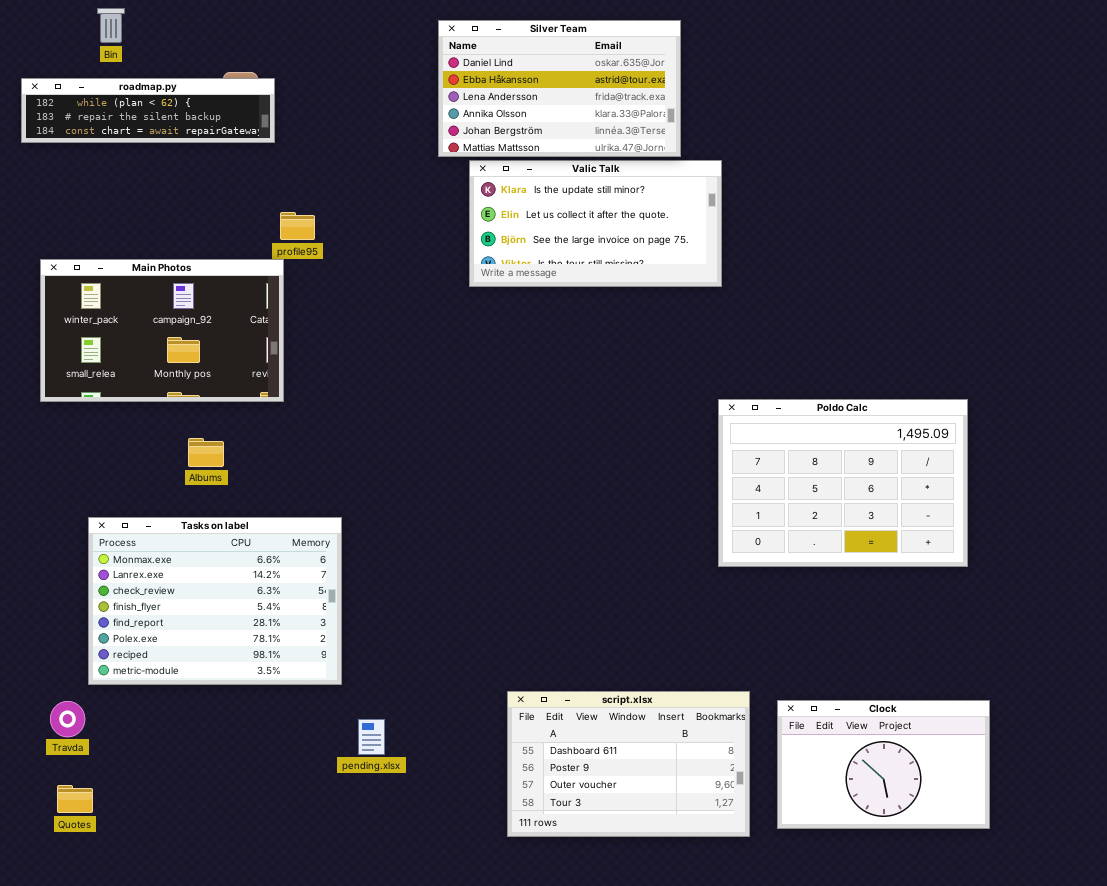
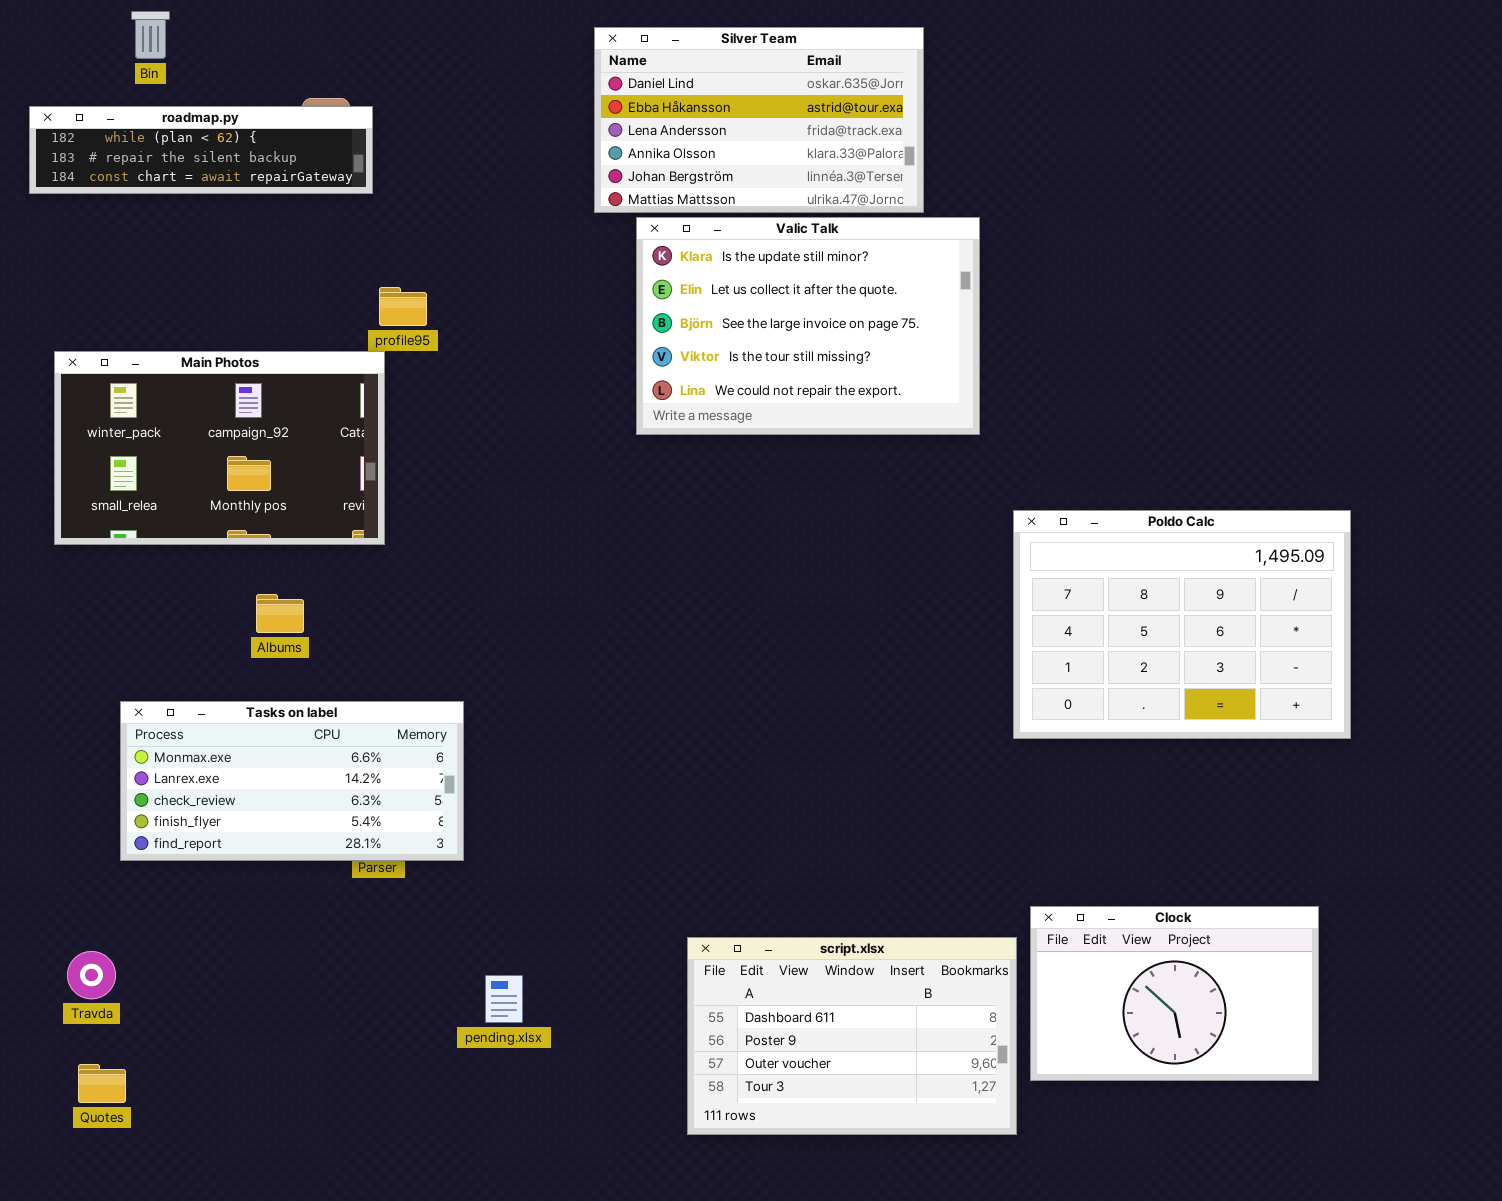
Valic Talk: [469,160,722,287] -> [636,217,980,435], resized
Poldo Calc: [718,399,968,567] -> [1013,510,1351,739], moved
Tasks on label: [88,517,342,685] -> [120,701,464,861], resized
Clock: [777,700,990,829] -> [1030,906,1319,1081], moved

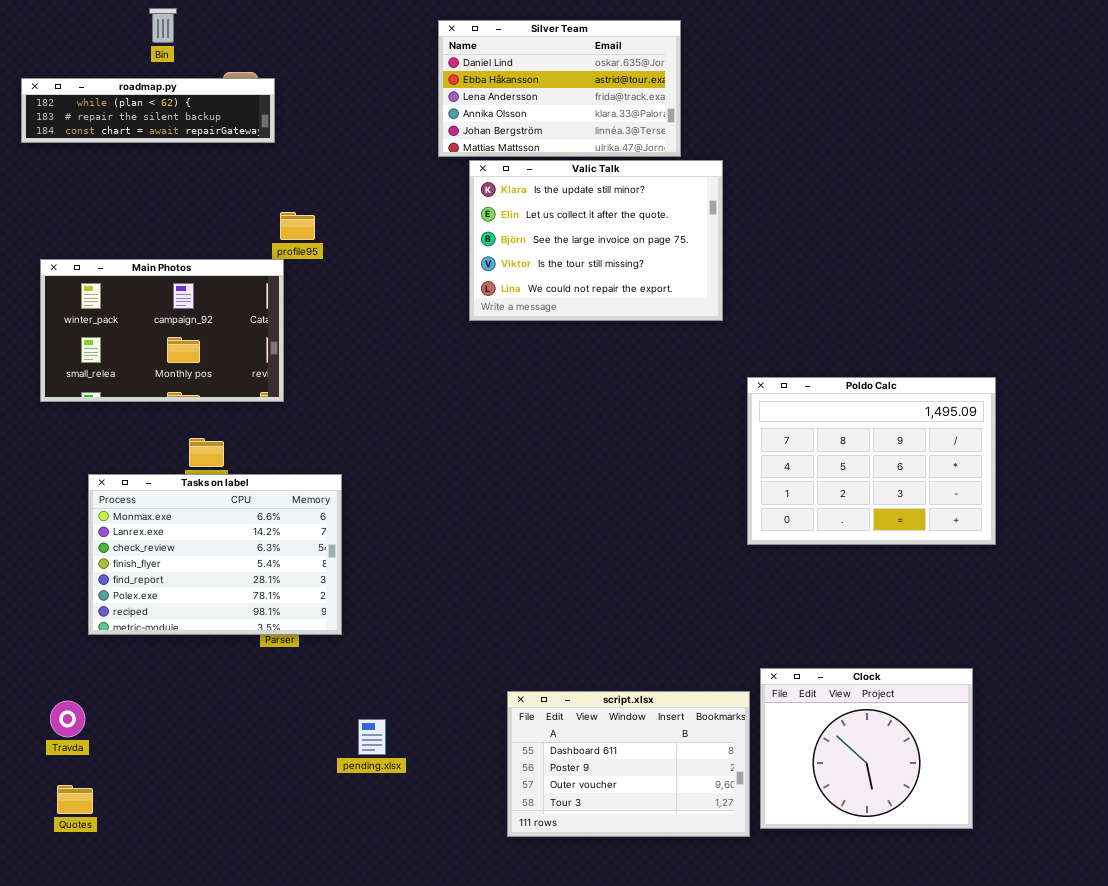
Bin: [131,11,170,59] -> [149,8,177,43], moved
Tasks on label: [120,701,464,861] -> [88,474,342,635], resized
Clock: [1030,906,1319,1081] -> [760,668,973,829], resized

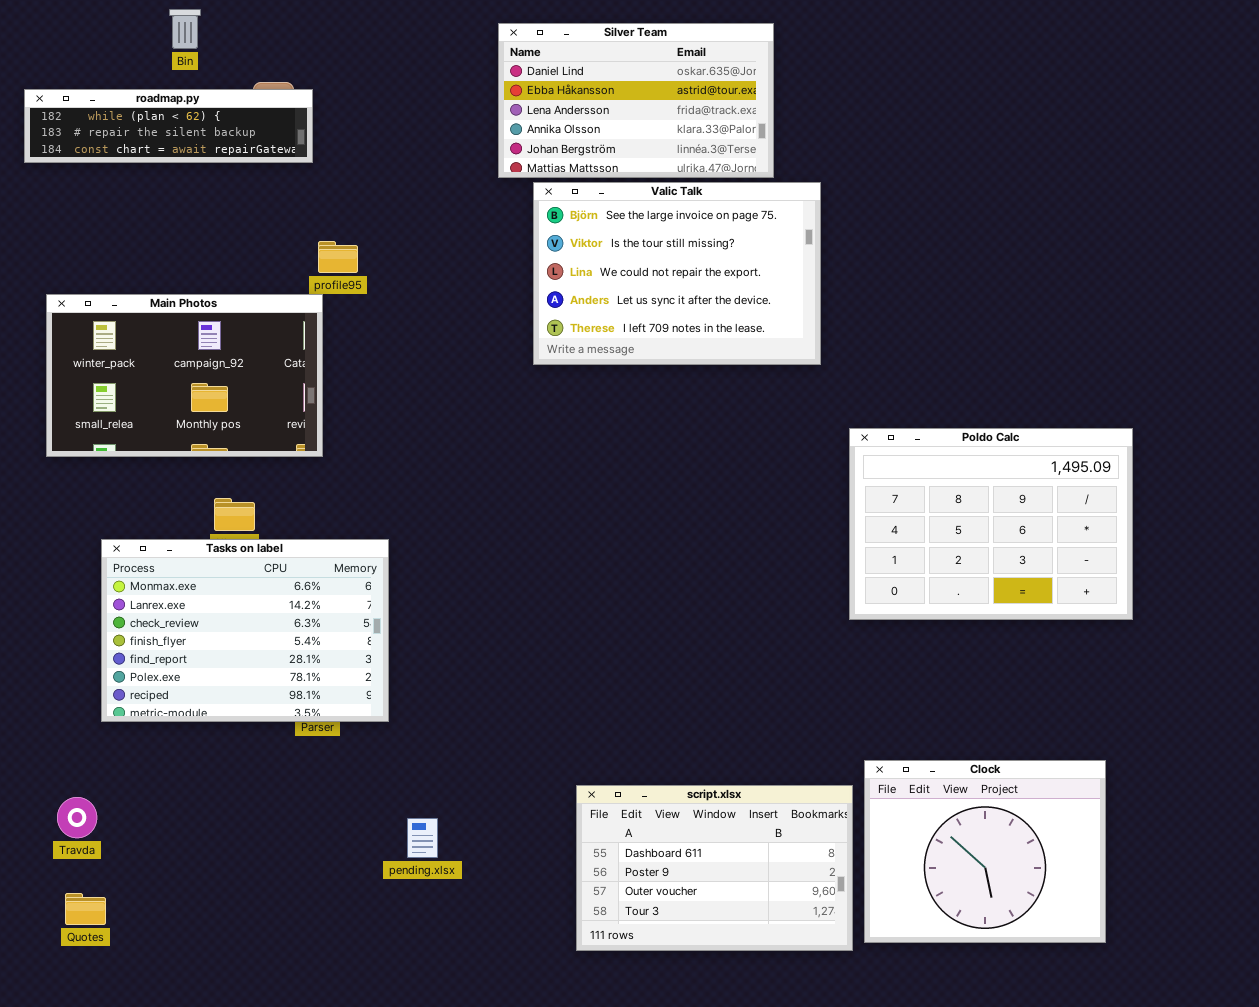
Valic Talk: [469,160,723,321] -> [533,182,821,365], scrolled down 2 rows

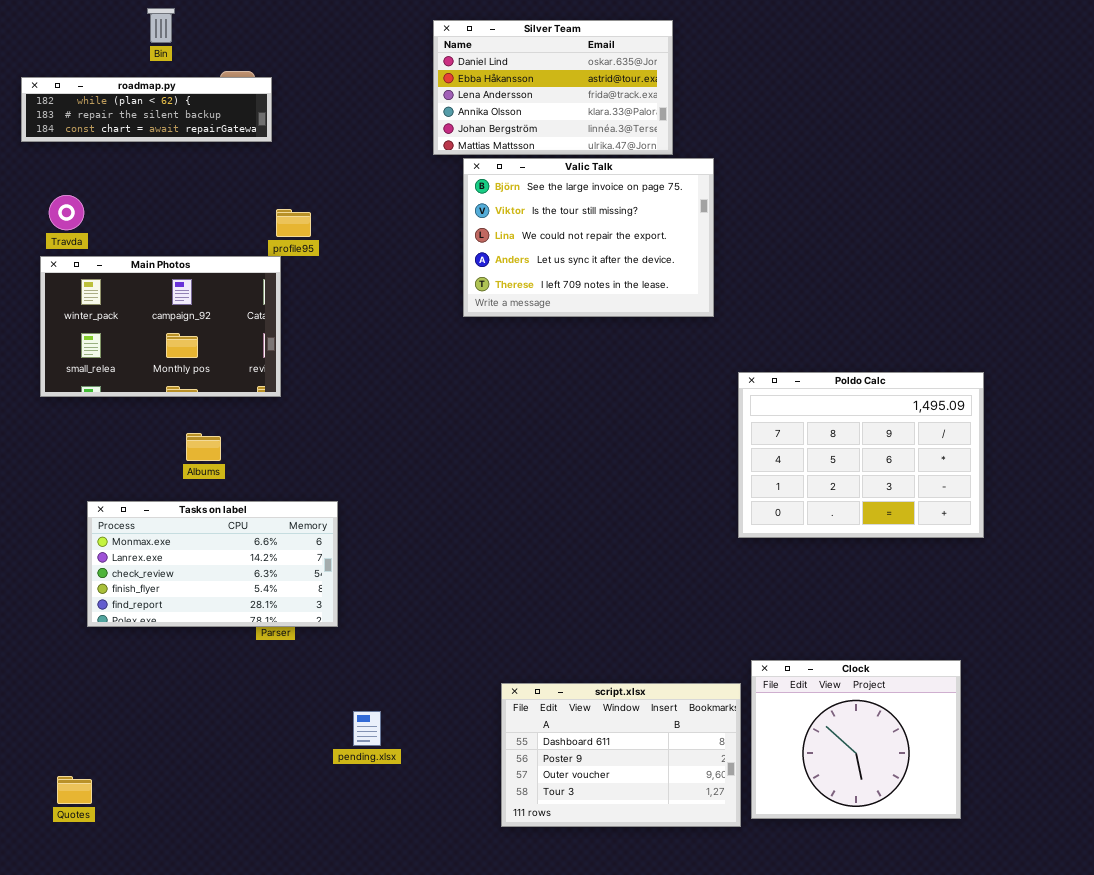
Tasks on label: [101,539,389,722] -> [87,501,338,627], resized
Travda: [57,797,97,838] -> [49,195,84,230], moved

